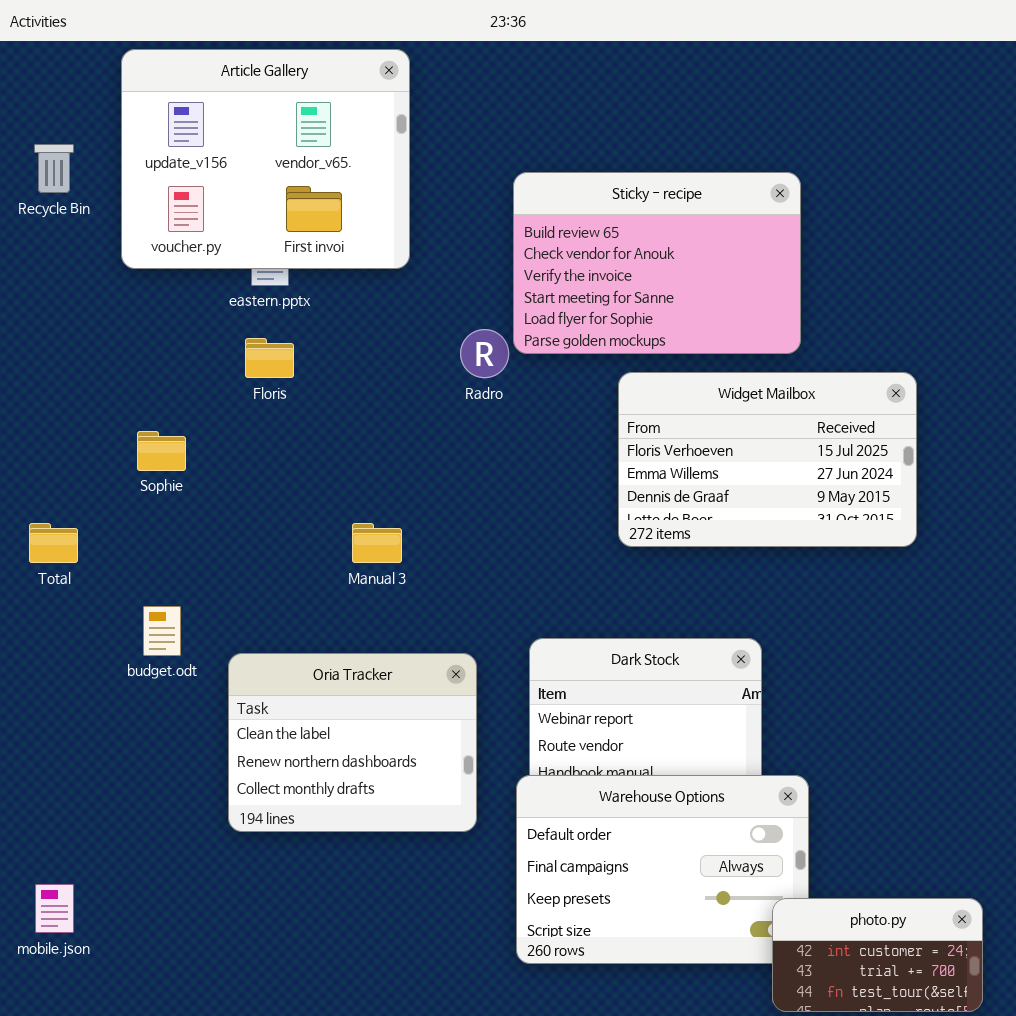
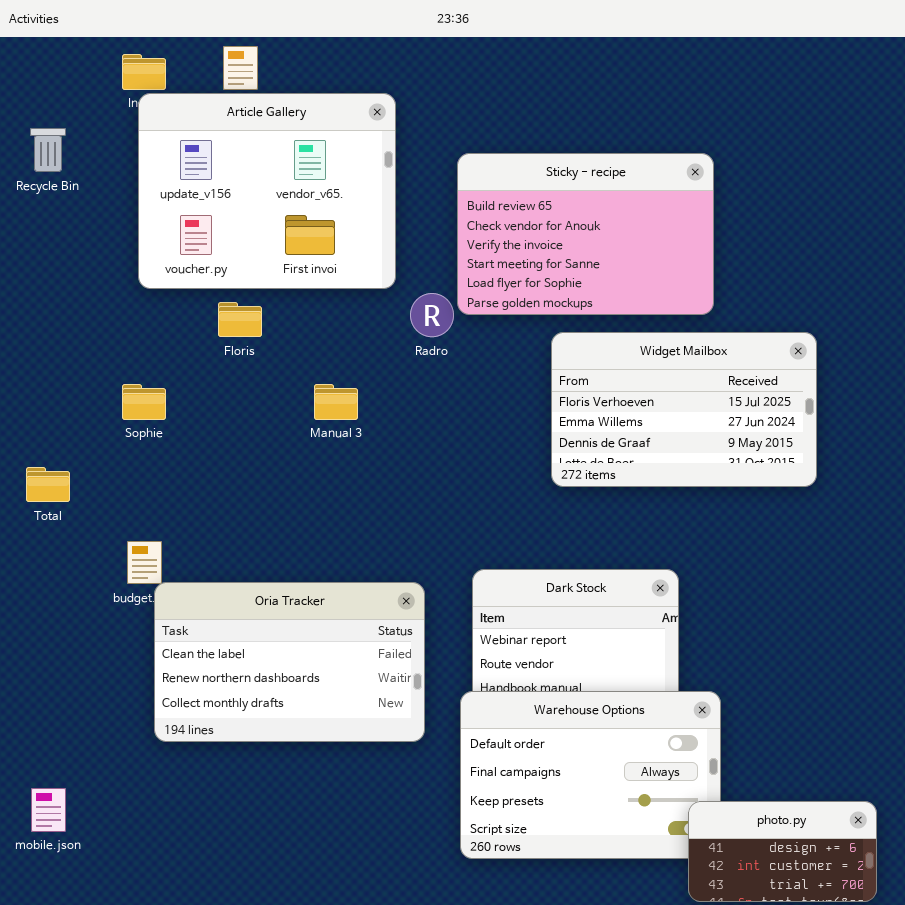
Article Gallery: [121,49,410,269] -> [138,93,396,289], moved
Manual 3: [352,523,402,563] -> [314,384,358,420], moved
Oria Tracker: [228,653,477,832] -> [154,582,425,742], resized
photo.py: [772,898,983,1012] -> [688,801,877,902], scrolled up 1 row

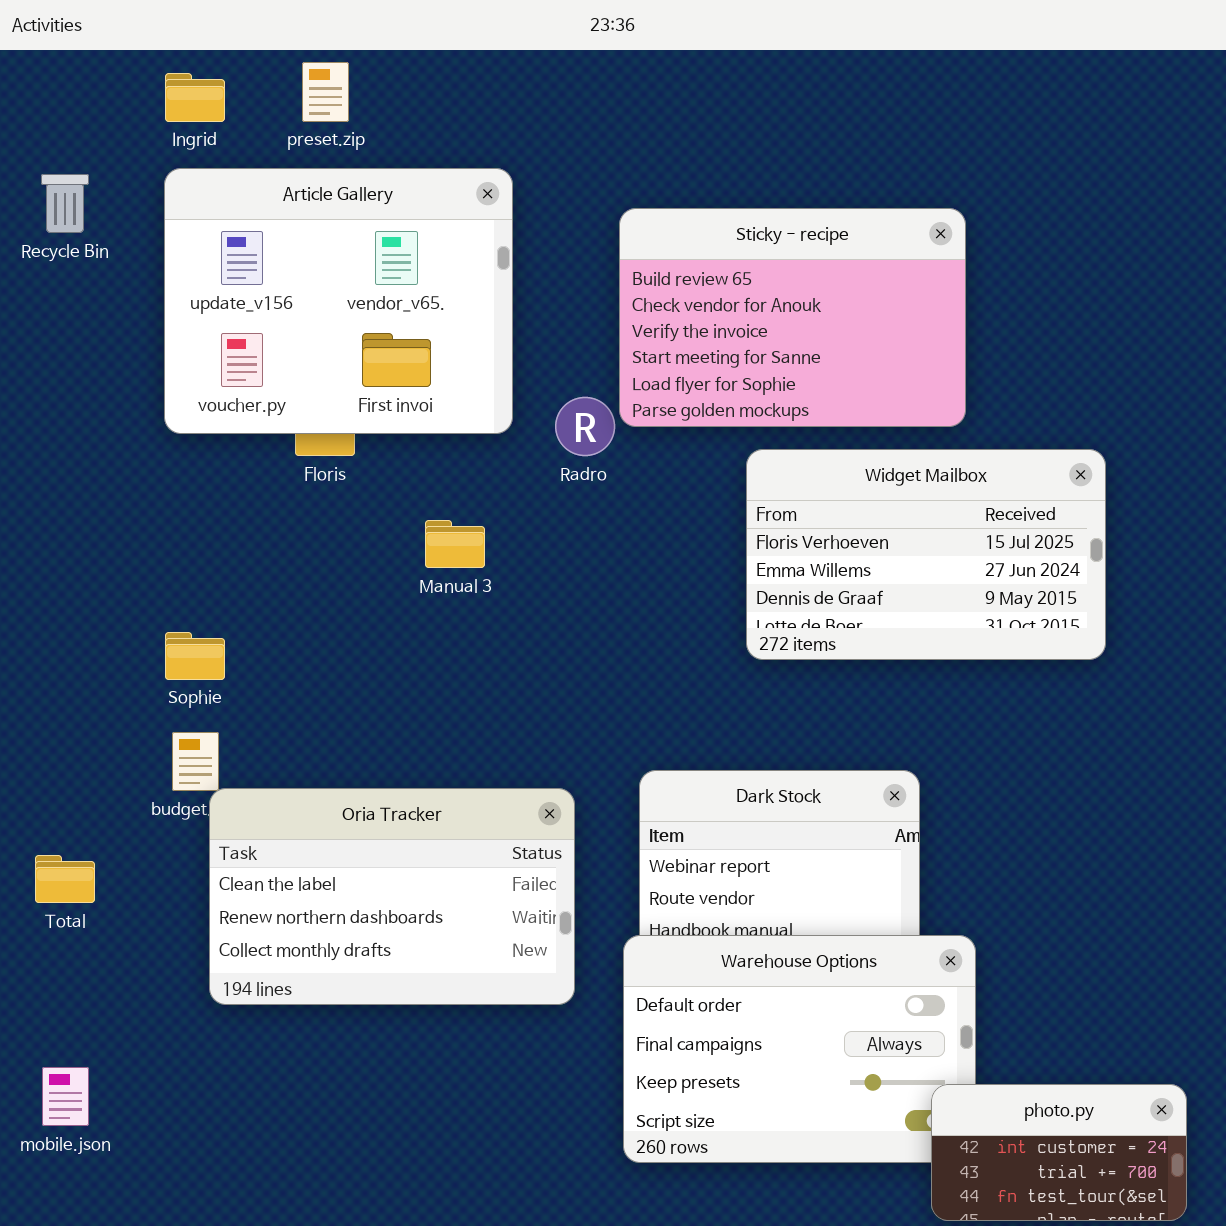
Article Gallery: [138,93,396,289] -> [164,168,513,434], moved
Sophie: [122,384,166,420] -> [165,632,225,680], moved
Total: [26,467,70,502] -> [35,855,95,903], moved
photo.py: [688,801,877,902] -> [931,1084,1187,1221], scrolled down 1 row

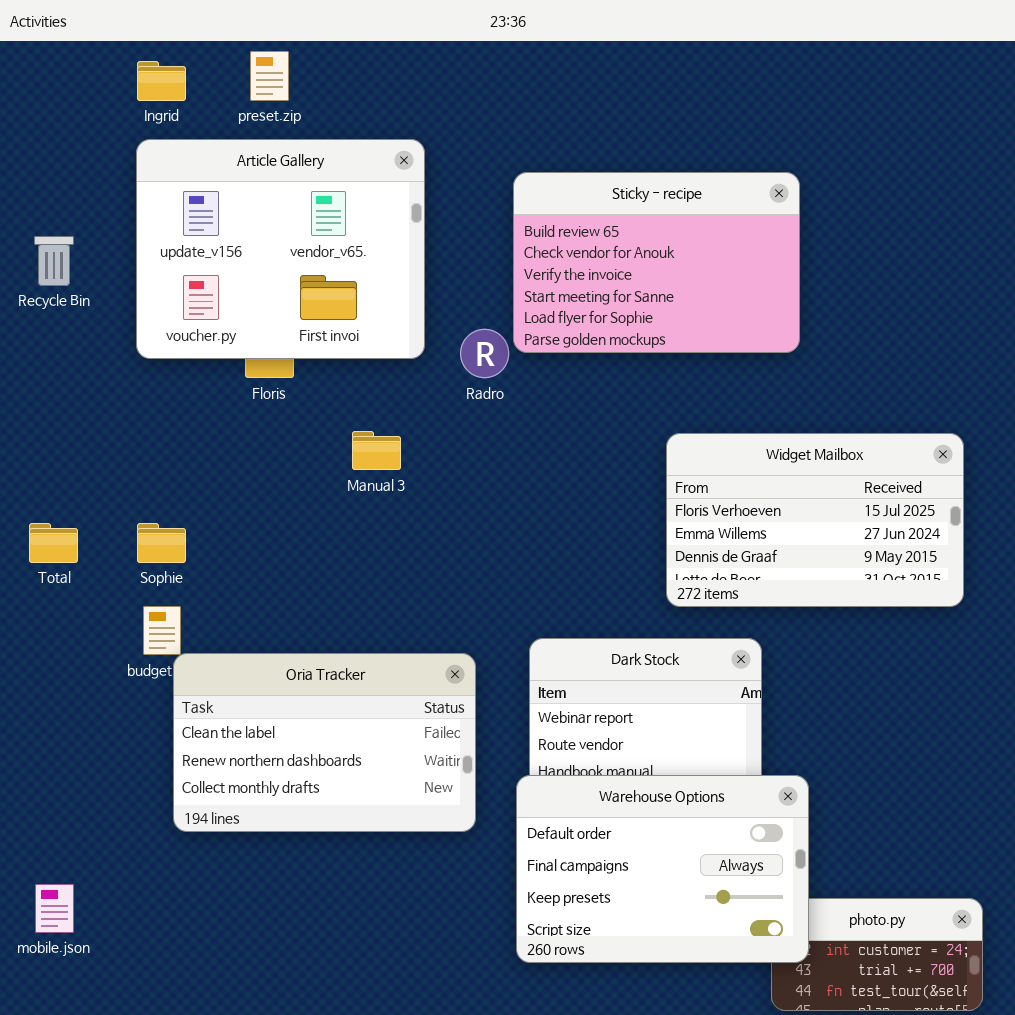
Recycle Bin: [41,174,89,233] -> [34,236,74,286], moved
Widget Mailbox: [746,449,1106,660] -> [666,433,964,607], moved
Total: [35,855,95,903] -> [29,523,78,563], moved
Warehouse Options: [623,935,976,1163] -> [516,775,809,963], raised

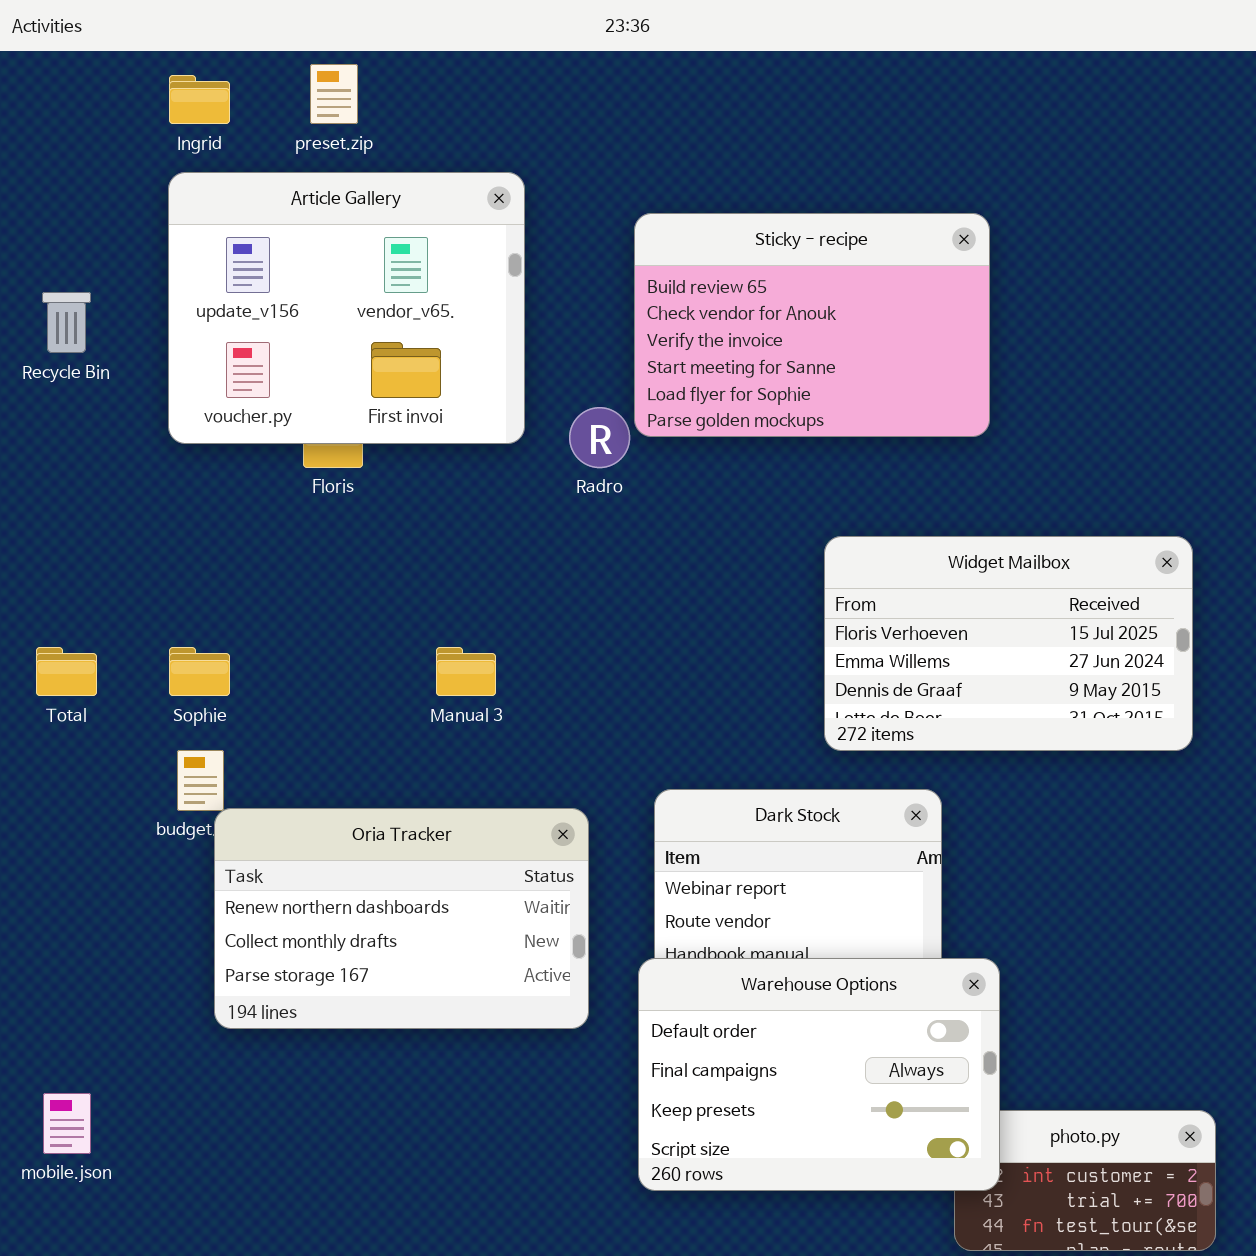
Manual 3: [352,431,401,470] -> [436,647,496,696], moved
Oria Tracker: [173,653,476,832] -> [214,808,589,1029], scrolled down 1 row

